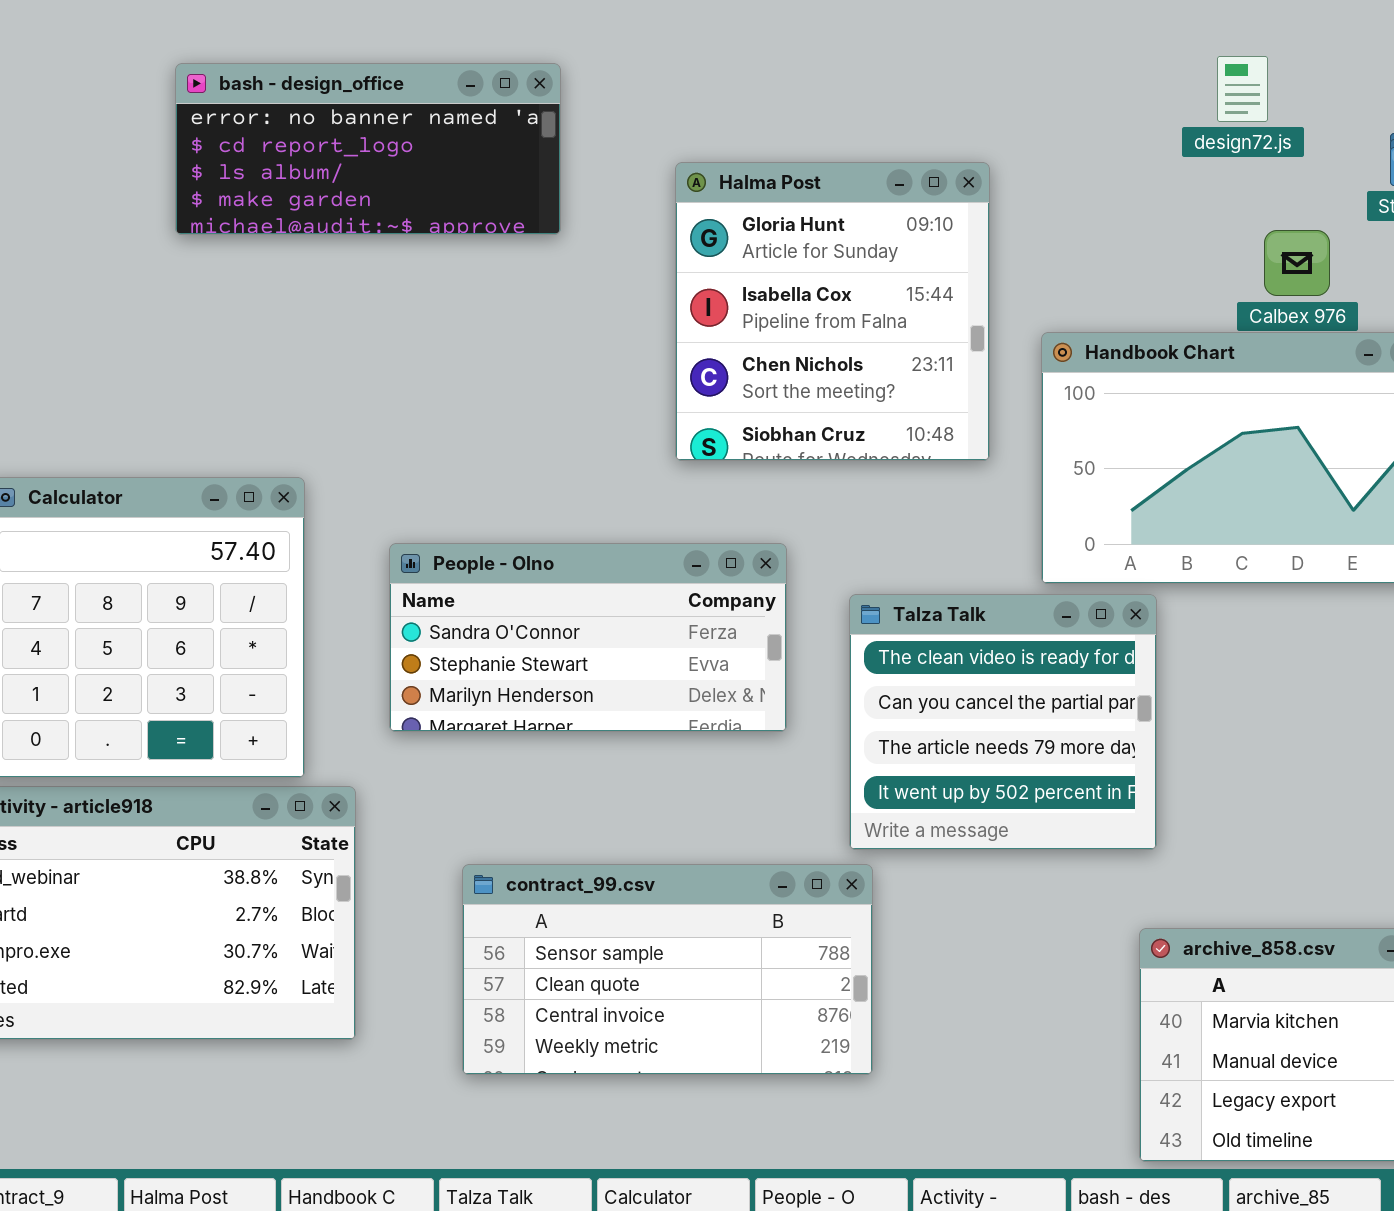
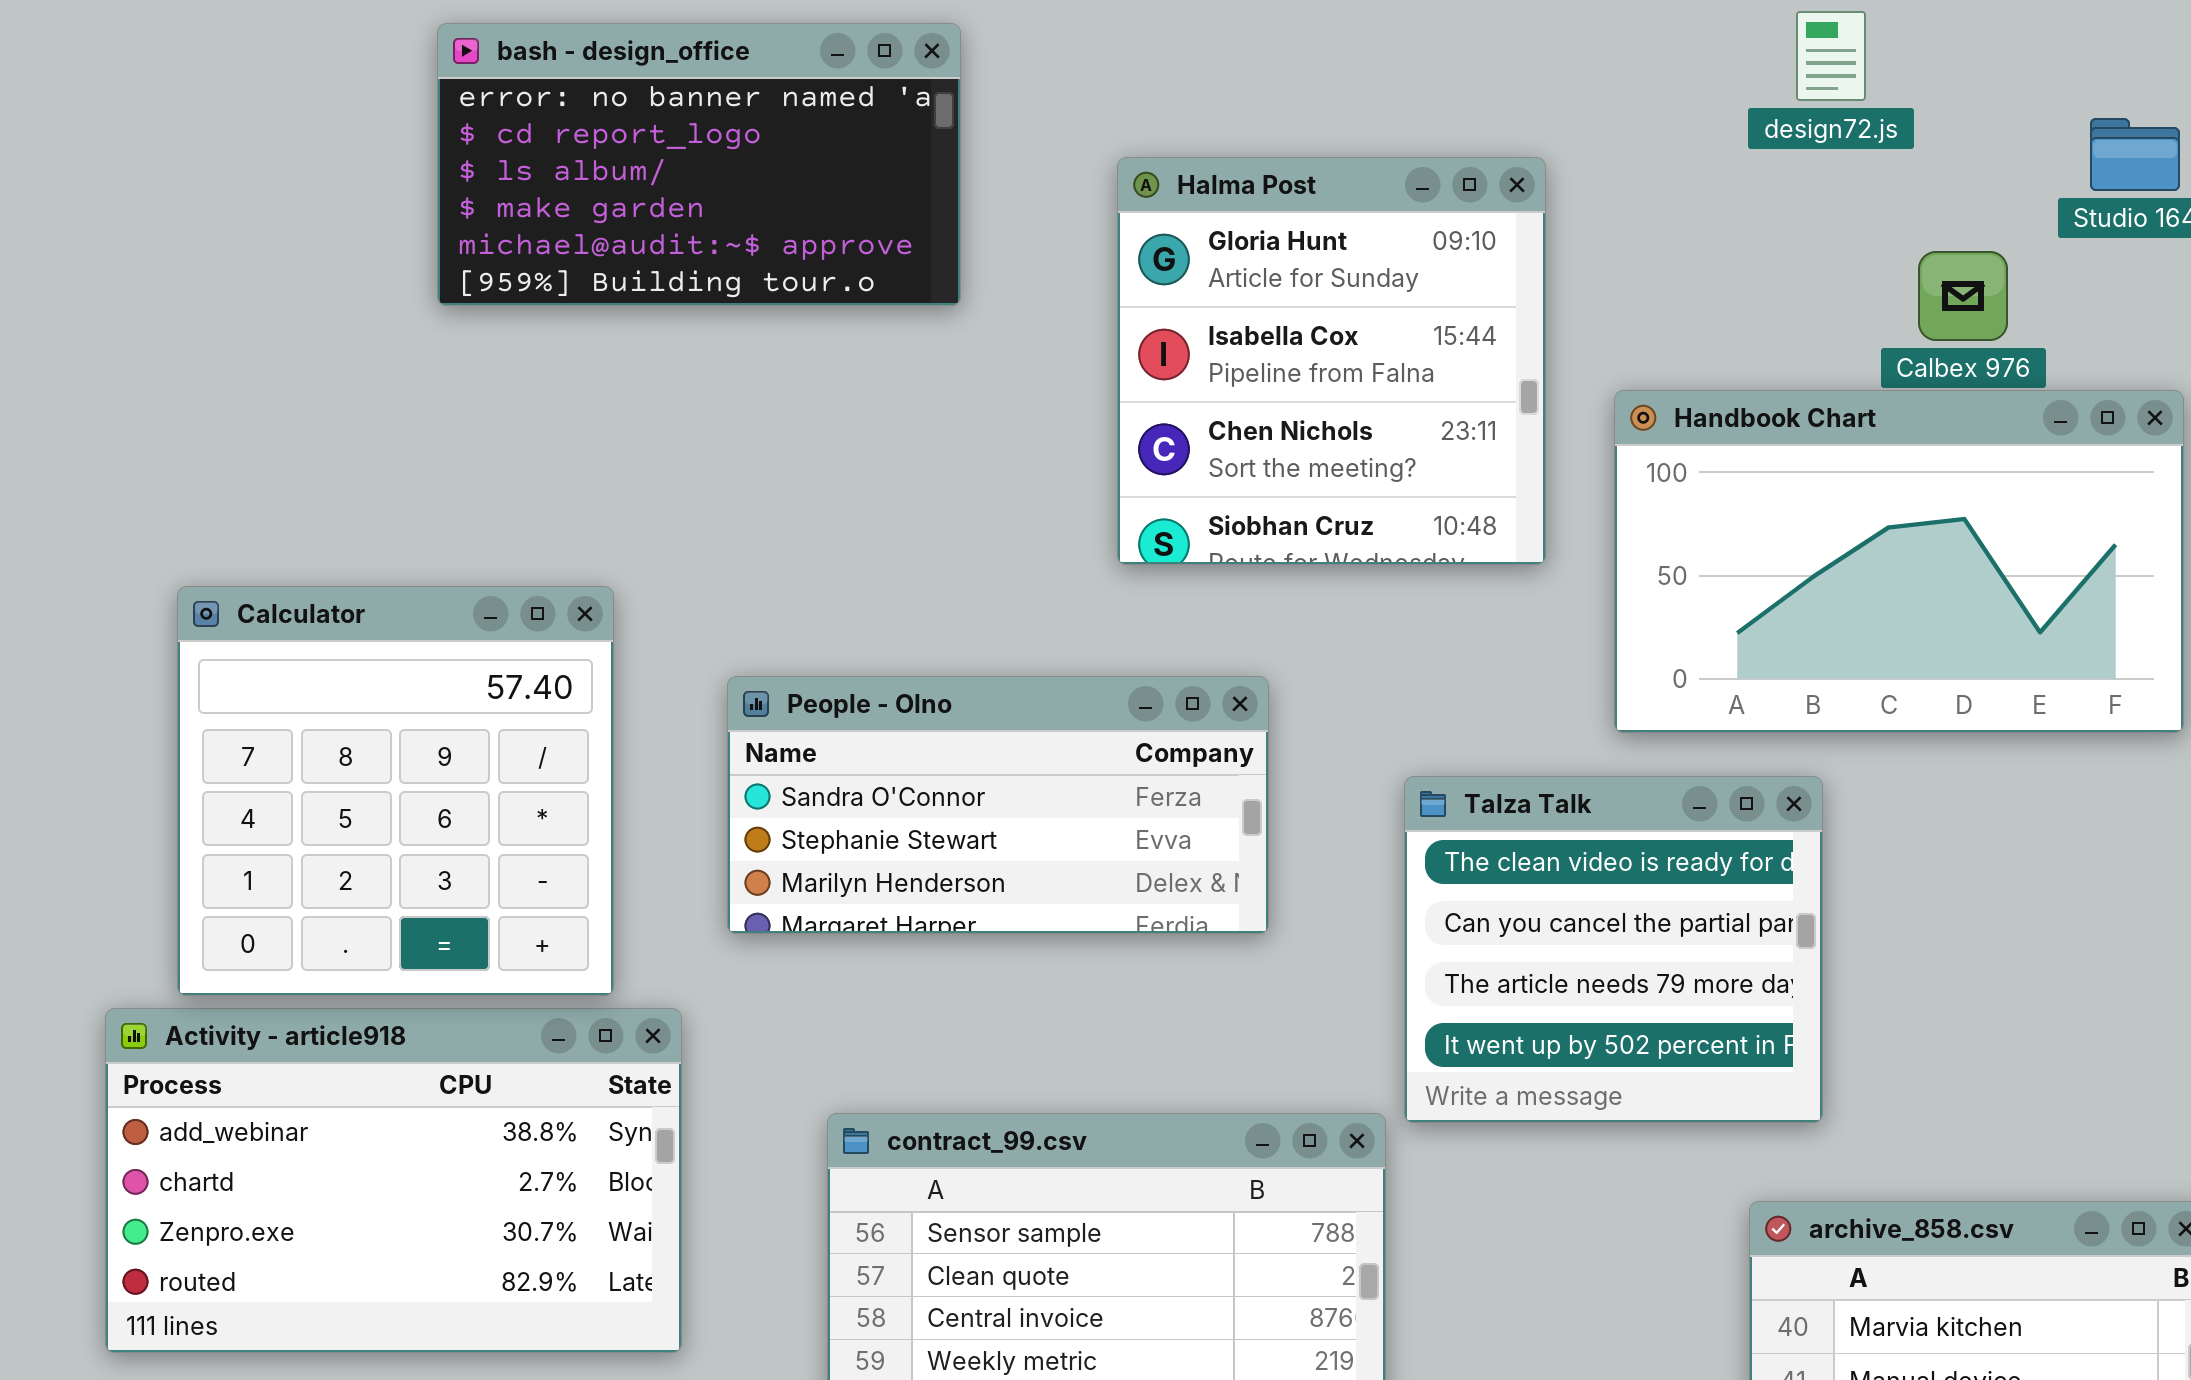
design72.js: [1217,56,1268,122] -> [1796,11,1866,101], moved
bash - design_office: [175,63,561,235] -> [437,23,961,306], resized
Talza Talk: [849,594,1157,850] -> [1404,776,1823,1123], moved

